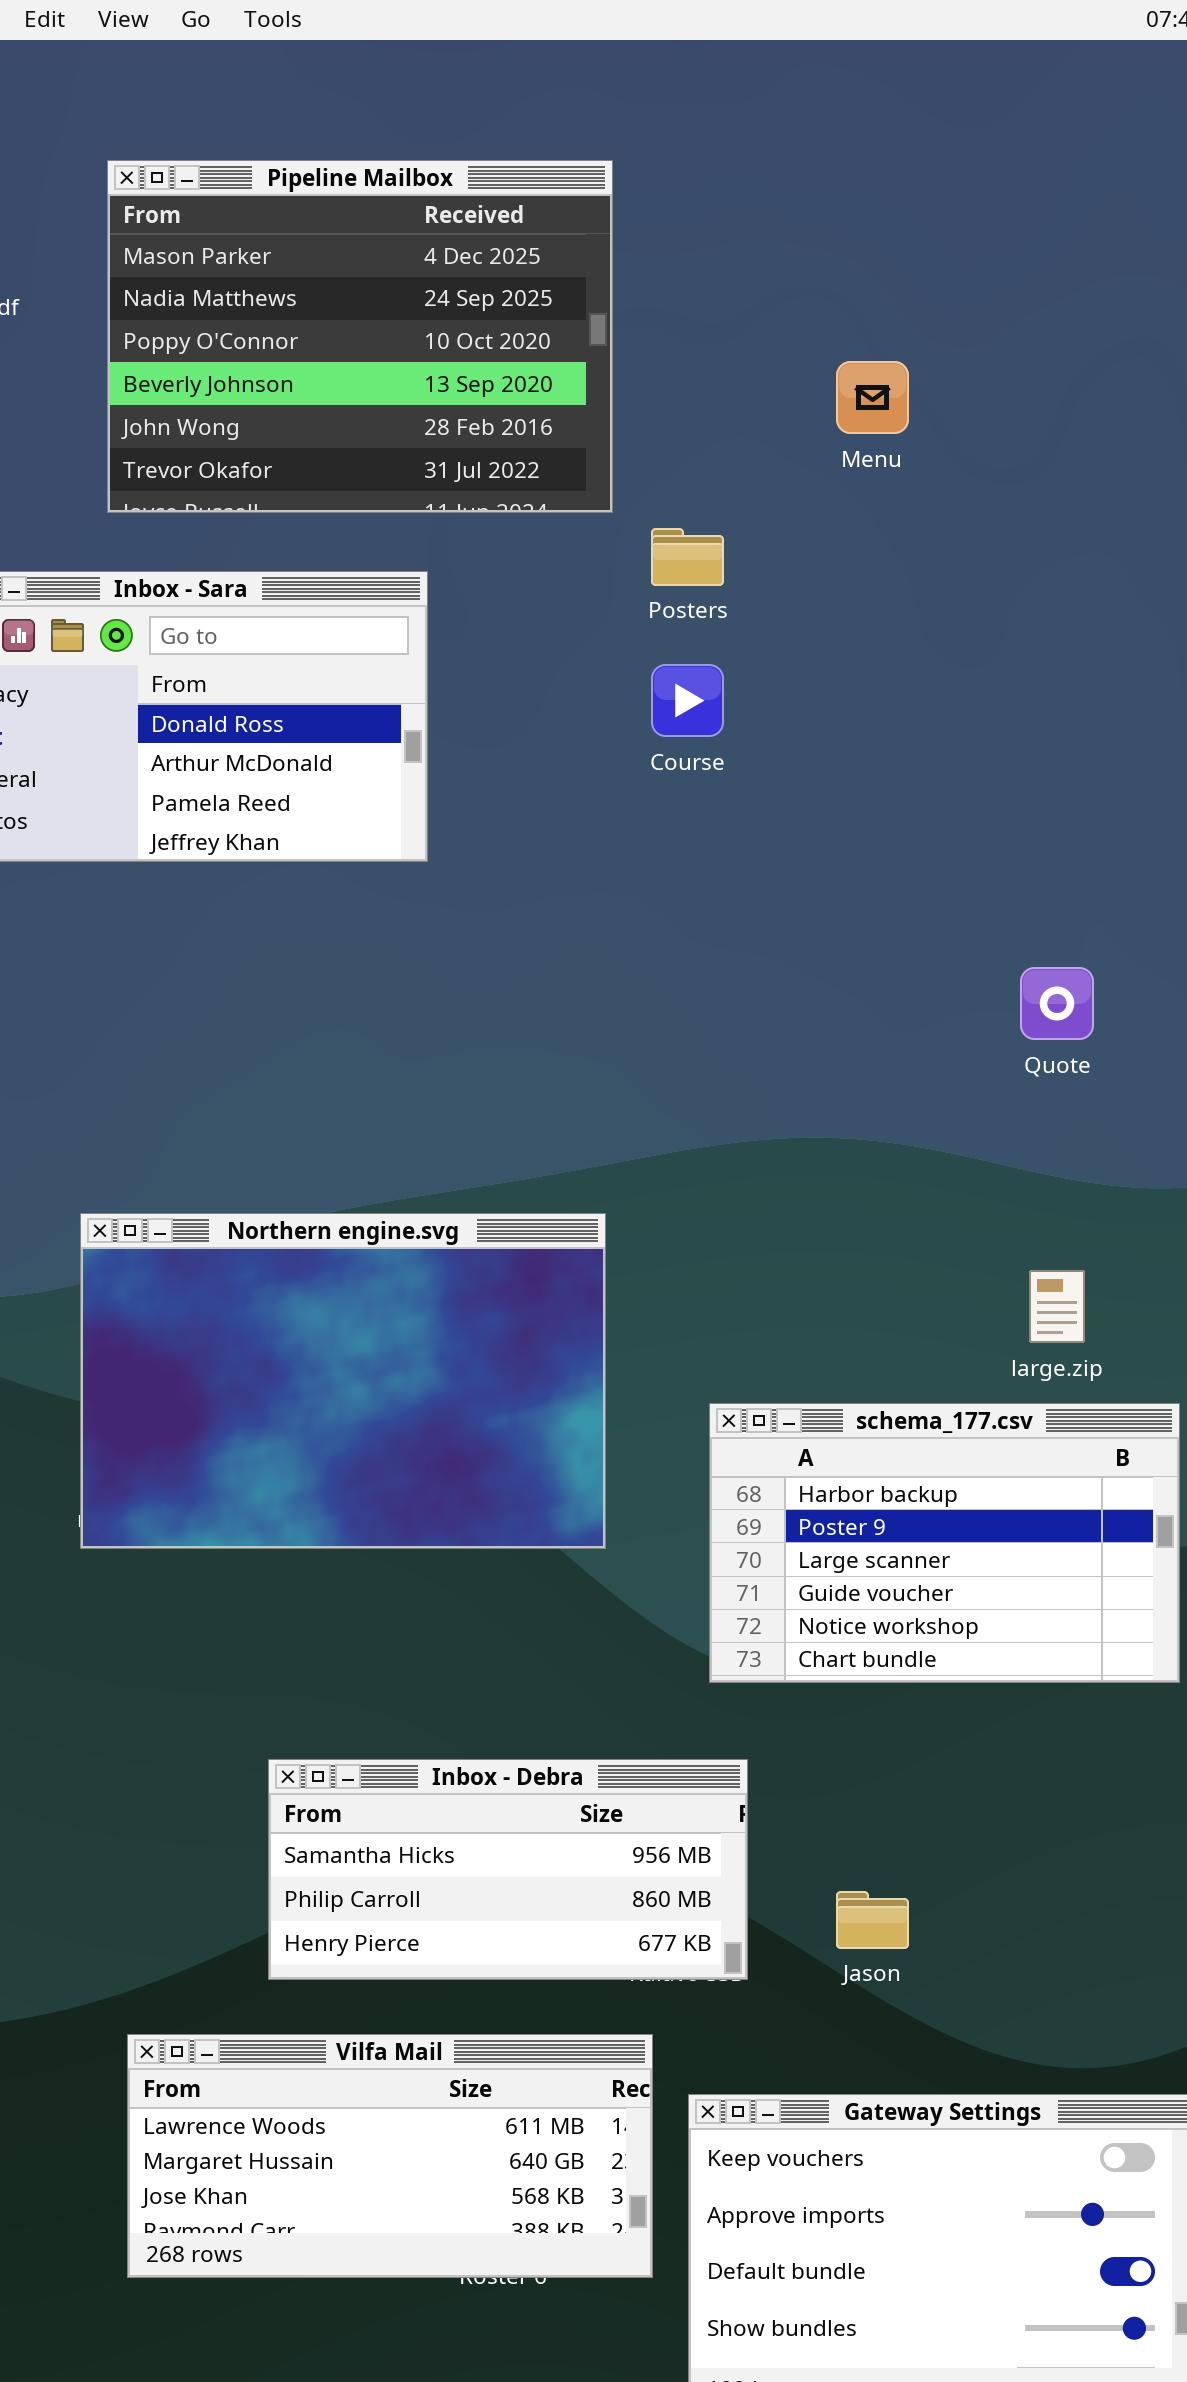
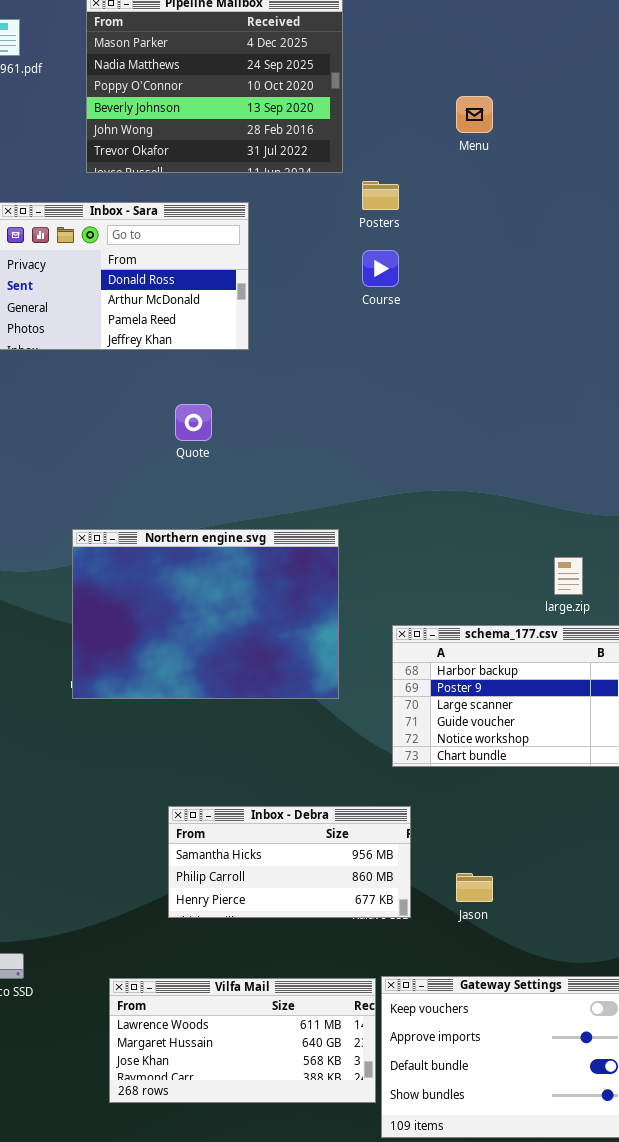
Quote: [1020,967,1094,1040] -> [175,404,212,441], moved
Vilfa Mail: [127,2034,653,2278] -> [109,978,376,1103], moved

